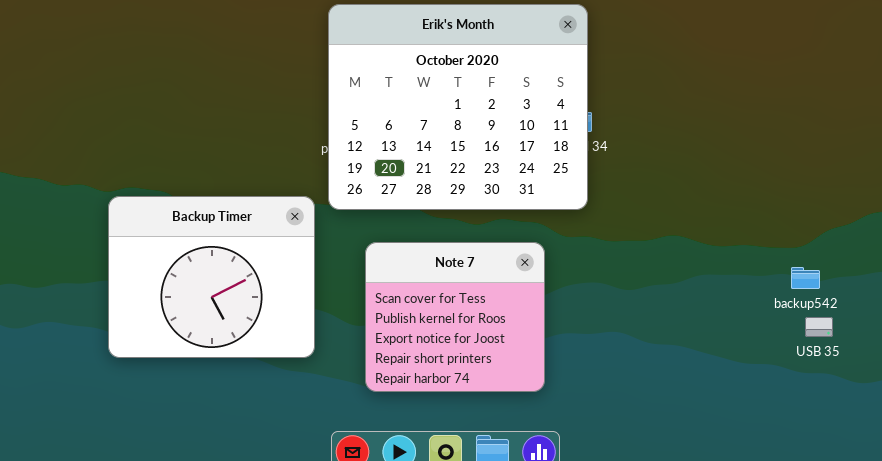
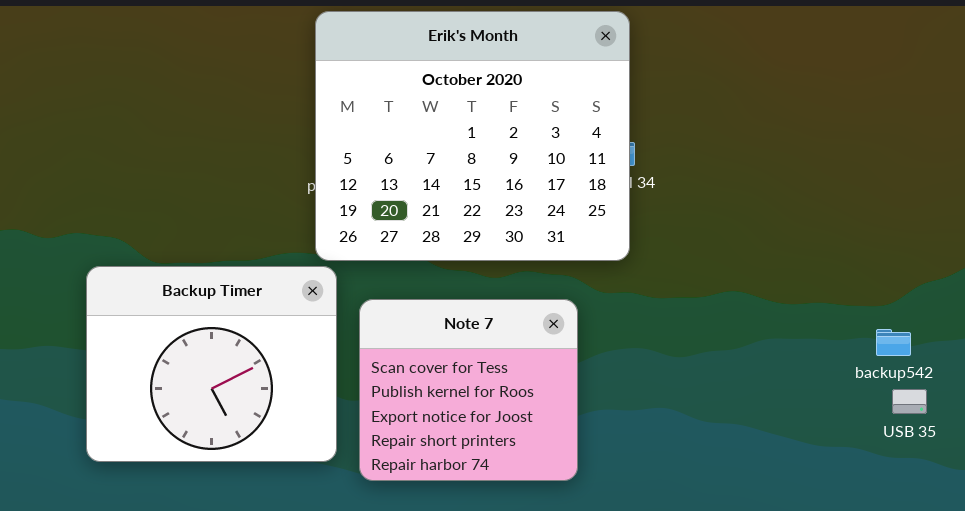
Backup Timer: [108,196,315,358] -> [86,266,337,462], moved

